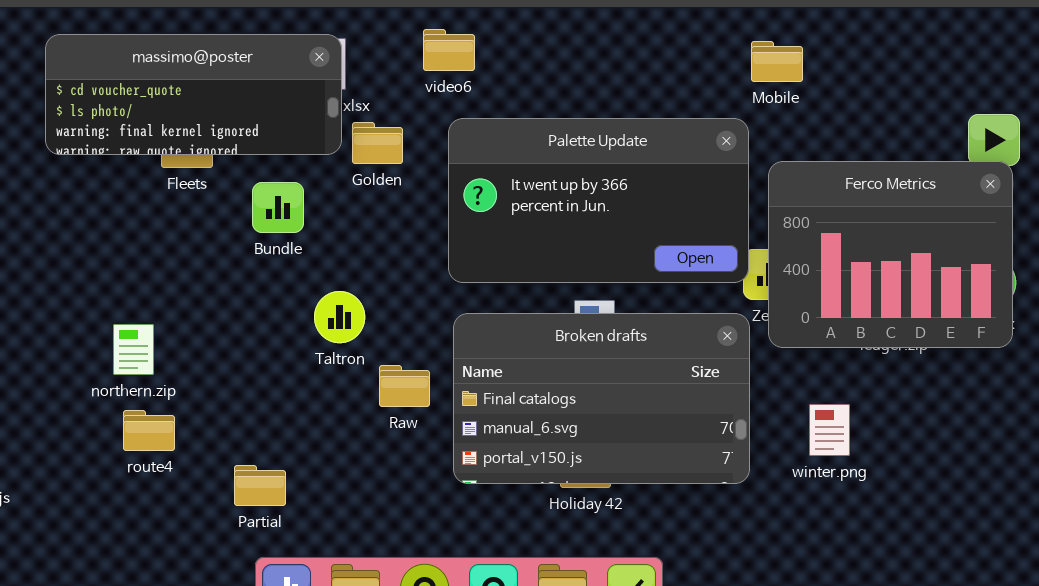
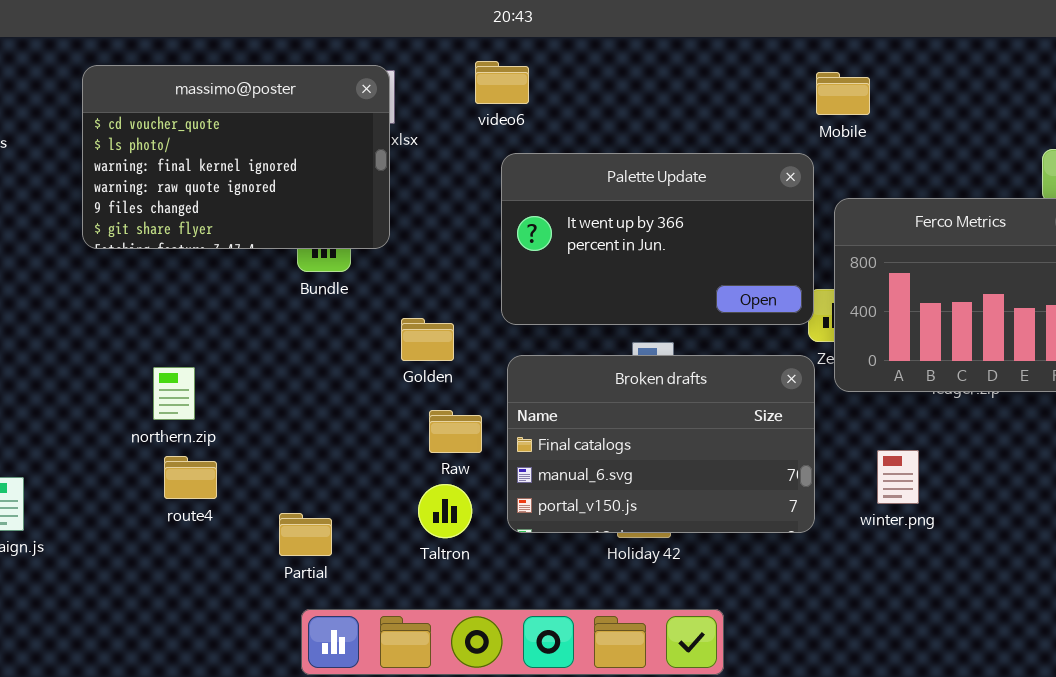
massimo@poster: [45,34,342,155] -> [82,65,390,249], resized
Golden: [352,122,403,164] -> [401,318,454,361], moved
Taltron: [314,291,365,343] -> [418,484,472,538], moved

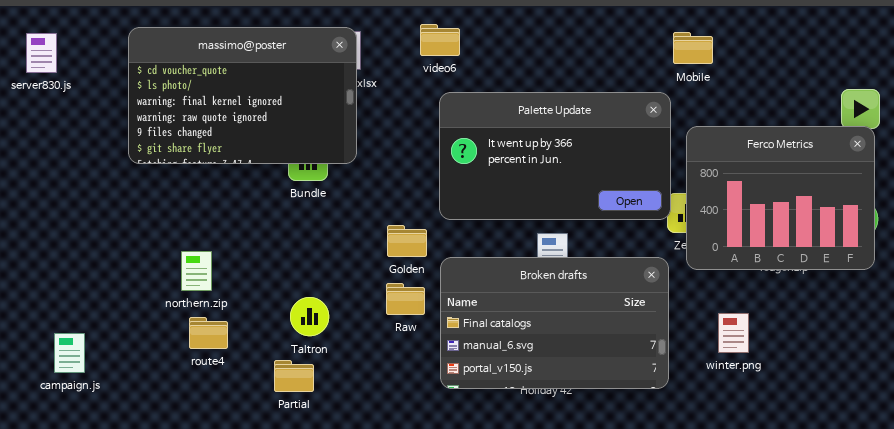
Golden: [401,318,454,361] -> [387,225,427,257], moved
Broken drafts: [507,355,815,533] -> [440,257,669,389], moved
Taltron: [418,484,472,538] -> [290,297,329,336], moved

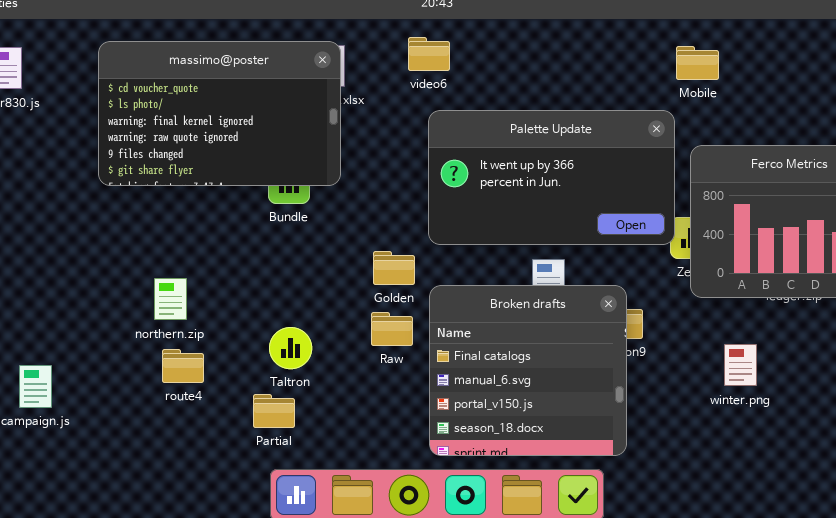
Broken drafts: [440,257,669,389] -> [429,285,627,456], resized

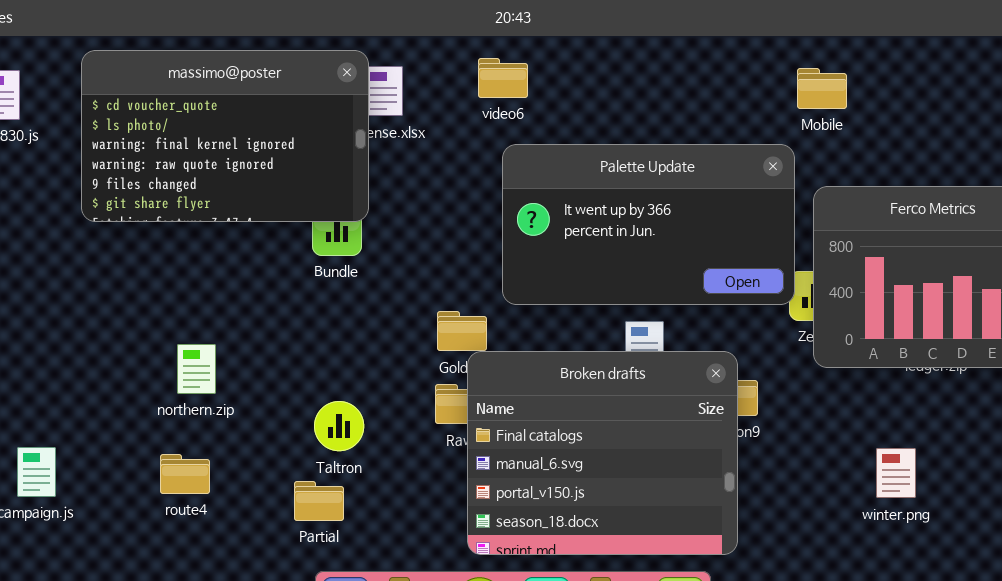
massimo@poster: [98,41,341,186] -> [81,50,369,222], moved
Broken drafts: [429,285,627,456] -> [467,351,738,555], resized
winter.png: [724,344,757,386] -> [876,448,916,498], moved
route4: [162,349,204,383] -> [160,454,210,494], moved

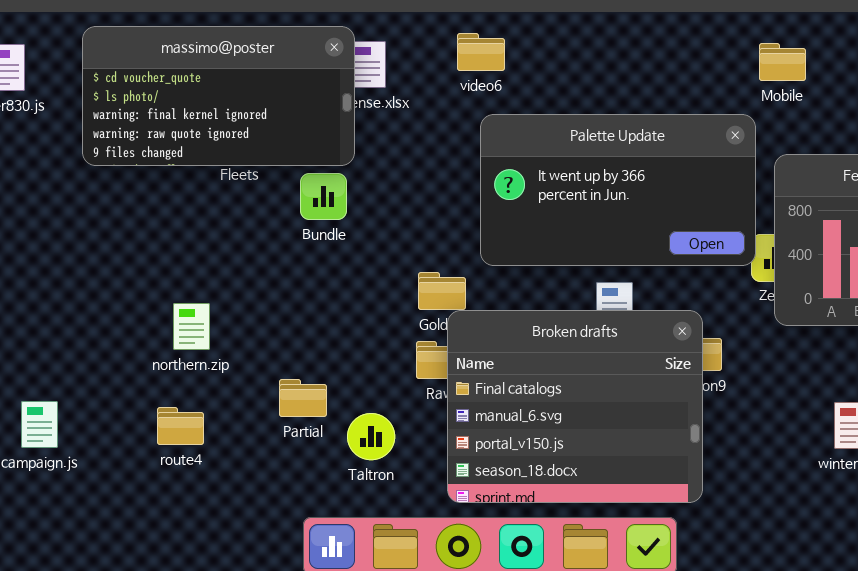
massimo@poster: [81,50,369,222] -> [82,26,355,166], resized
Taltron: [314,401,364,451] -> [347,413,395,460], moved
Partial: [294,481,344,521] -> [279,379,327,417], moved

